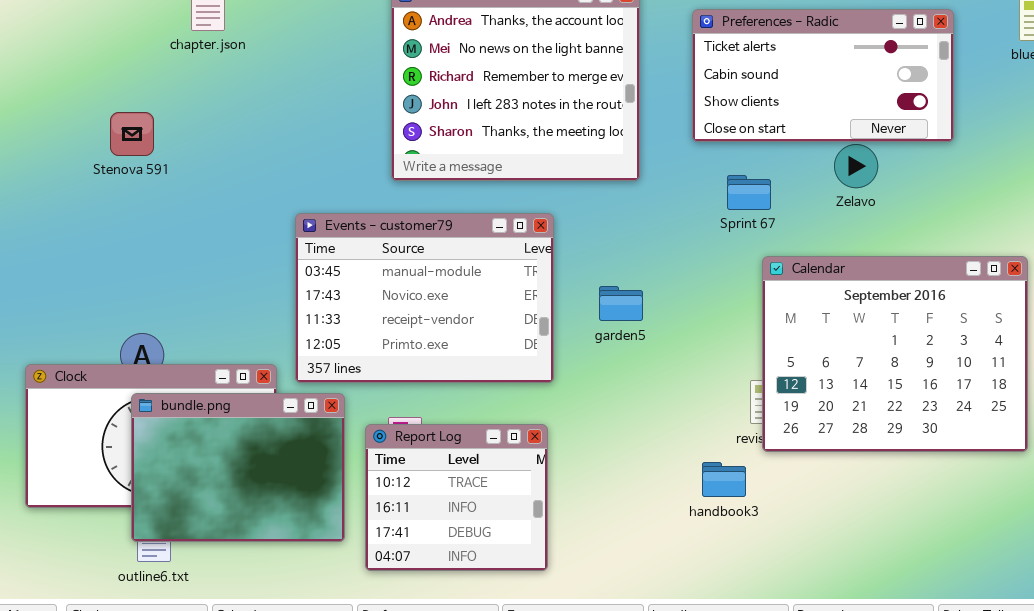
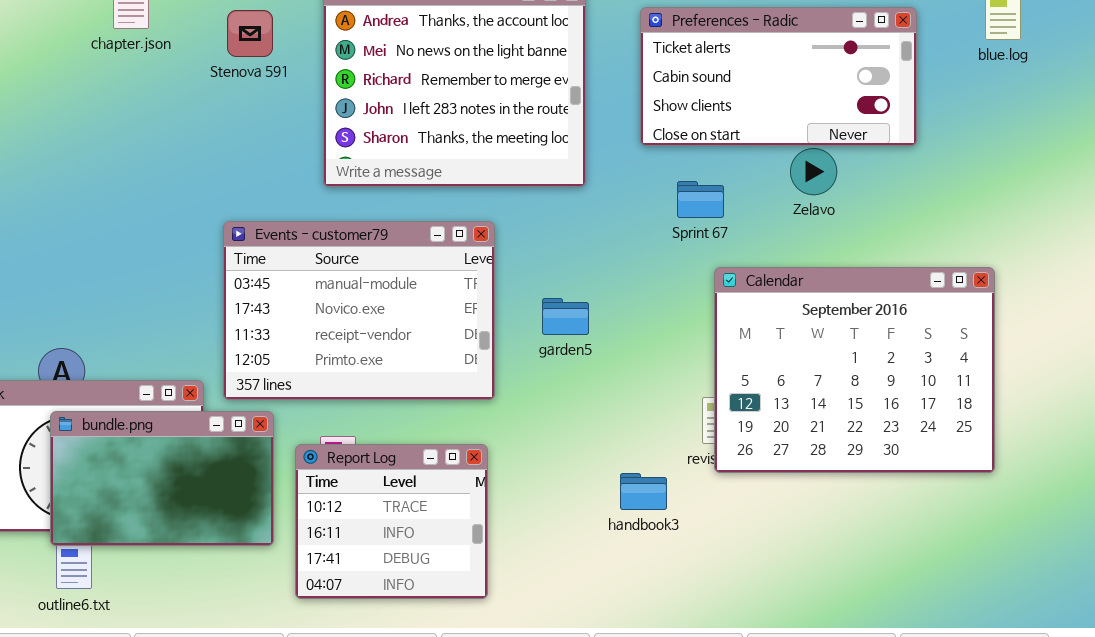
Stenova 591: [110,112,154,156] -> [227,10,273,57], moved
bundle.png: [131,393,345,542] -> [50,411,274,546], resized
handbook3: [702,462,746,497] -> [620,473,667,510], moved

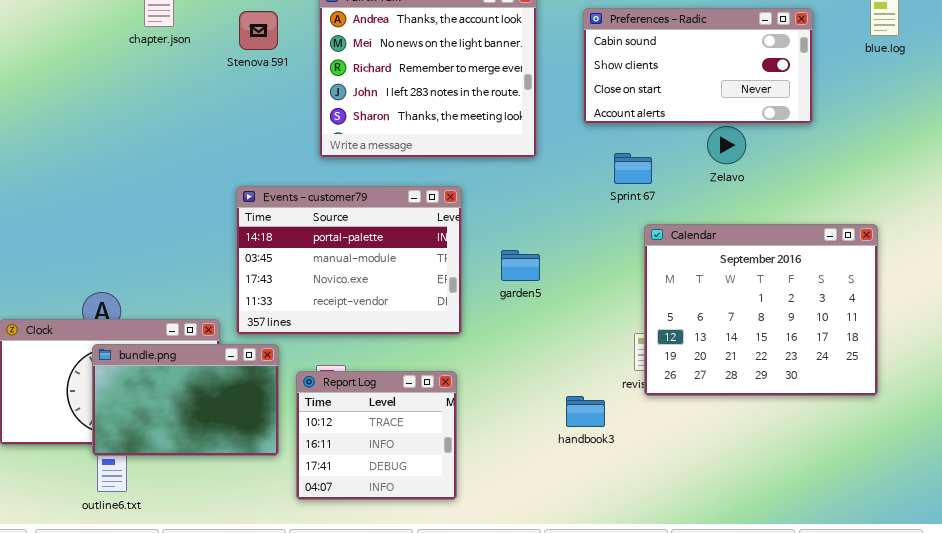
Preferences - Radic: [640,7,917,146] -> [583,8,813,124], scrolled down 1 row
Events - customer79: [223,221,495,400] -> [236,186,462,335], scrolled up 1 row

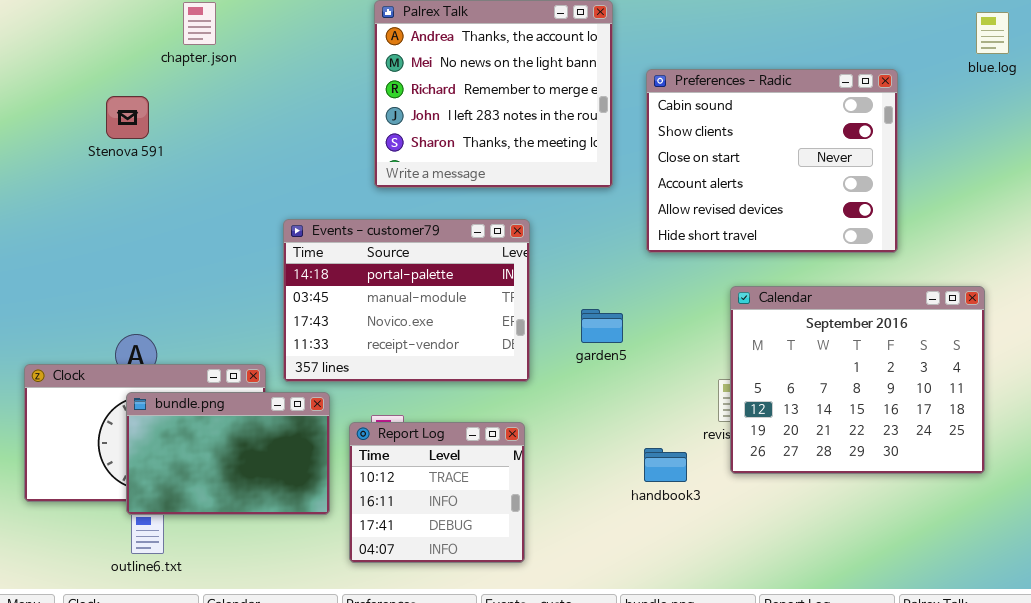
Preferences - Radic: [583,8,813,124] -> [646,69,898,253], moved, resized
Stenova 591: [239,11,278,50] -> [106,96,149,139], moved
Calendar: [644,224,878,396] -> [730,286,985,474], moved
garden5: [501,250,540,281] -> [581,309,623,343], moved

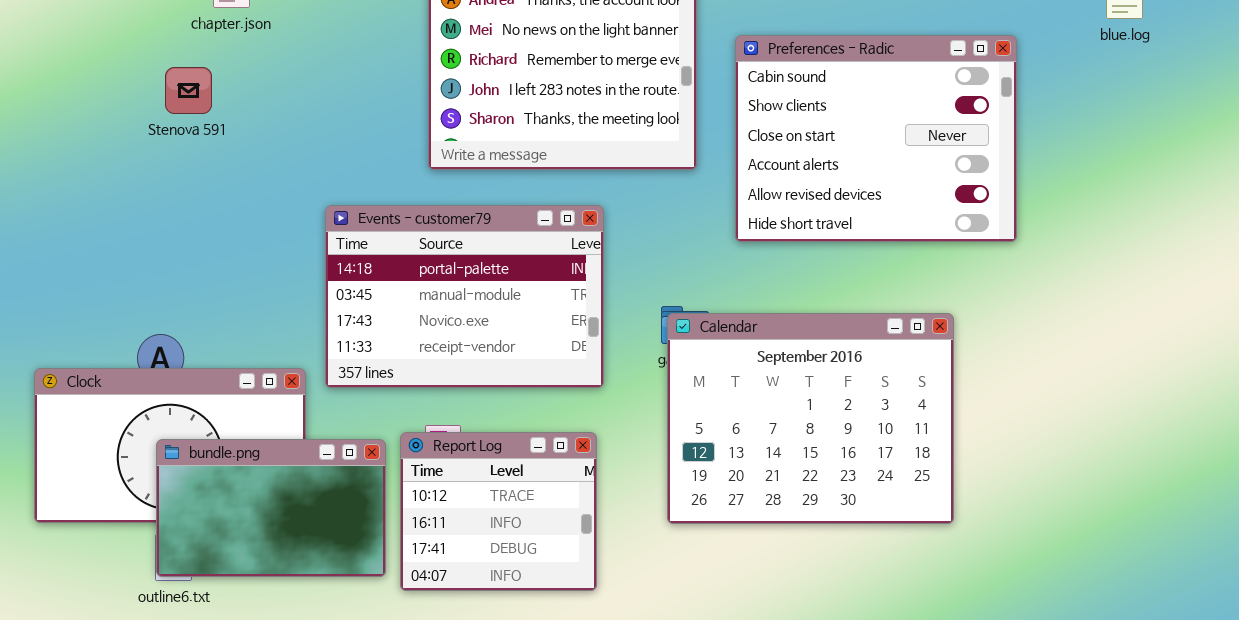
Stenova 591: [106,96,149,139] -> [165,67,212,114], moved
Calendar: [730,286,985,474] -> [667,313,954,524], moved
bundle.png: [126,392,330,515] -> [156,439,386,577], moved

